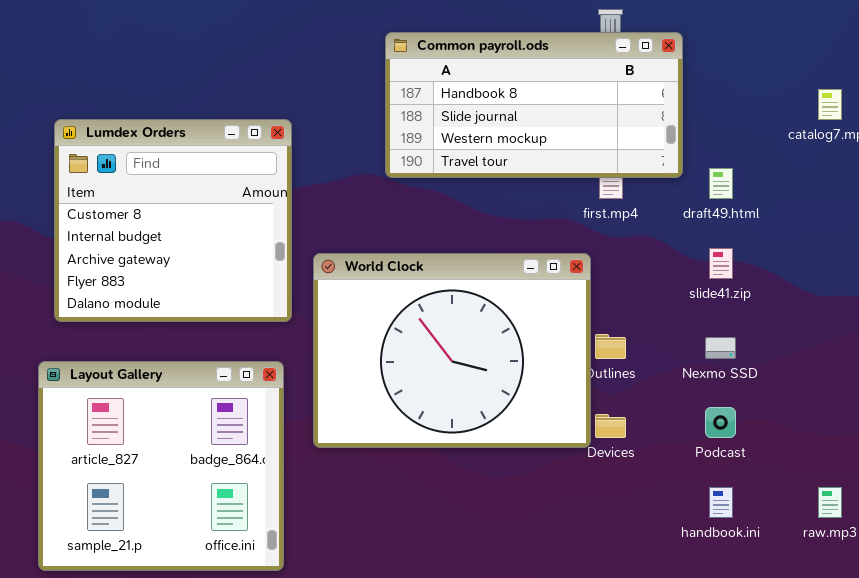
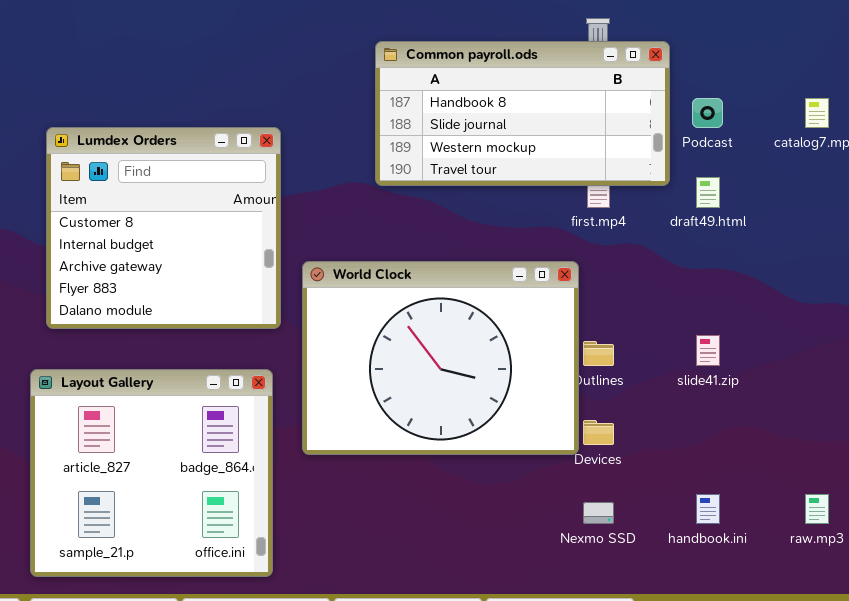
slide41.zip: [709,248,733,279] -> [696,335,720,366], moved
Nexmo SSD: [705,337,736,359] -> [583,502,614,524], moved
Podcast: [705,407,736,438] -> [692,98,723,128], moved

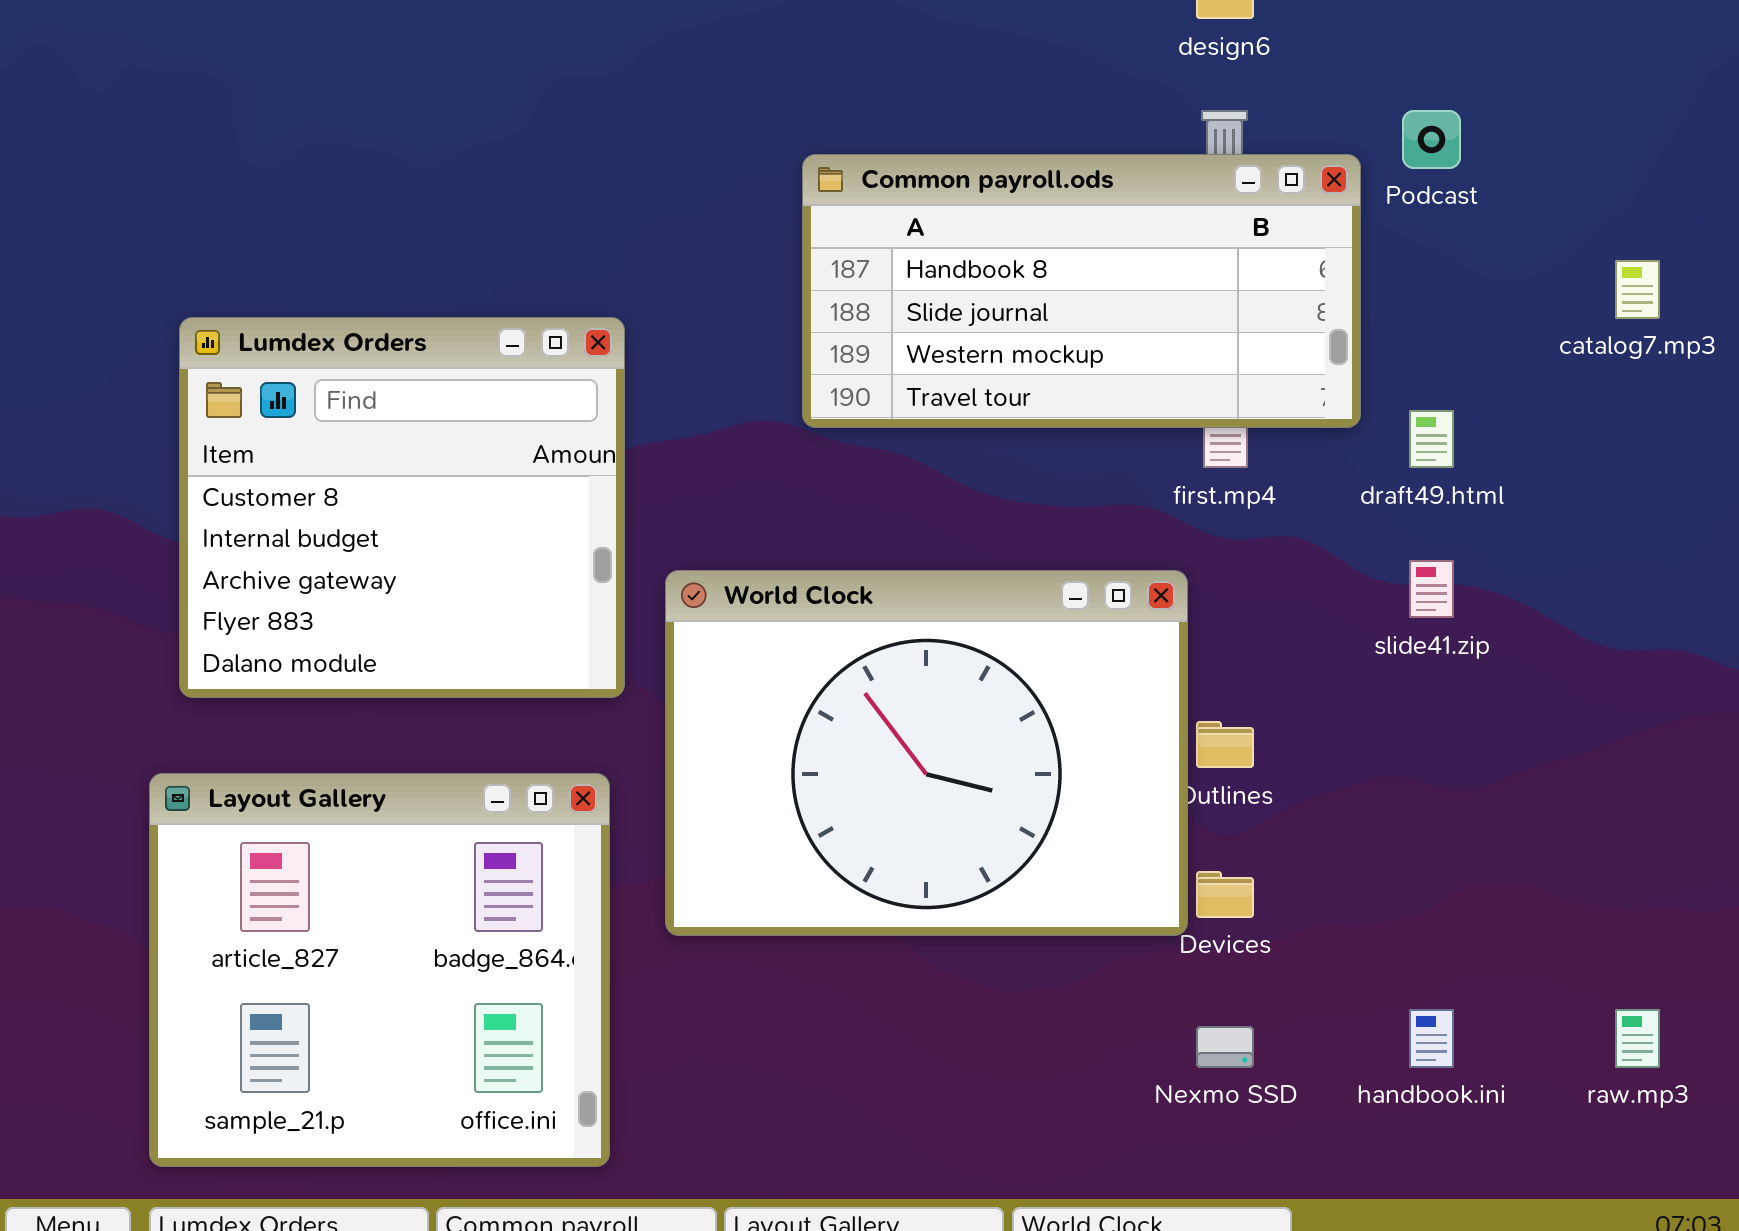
Podcast: [692,98,723,128] -> [1402,110,1461,169], moved
slide41.zip: [696,335,720,366] -> [1409,560,1454,618], moved

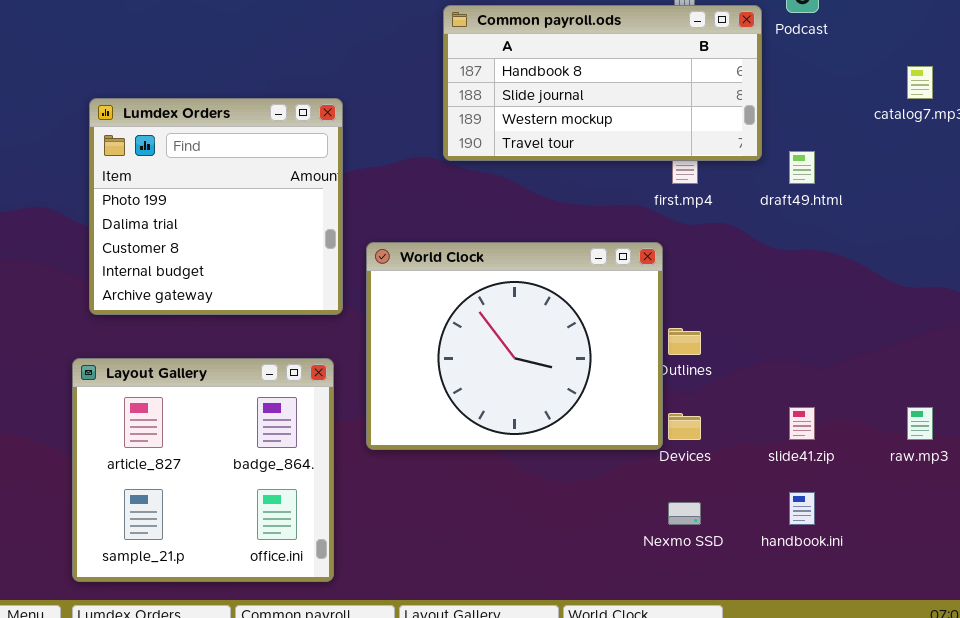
Lumdex Orders: [179,317,625,698] -> [89,98,343,315], scrolled up 2 rows
slide41.zip: [1409,560,1454,618] -> [789,407,815,440], moved
raw.mp3: [1615,1009,1660,1068] -> [907,407,933,440], moved

